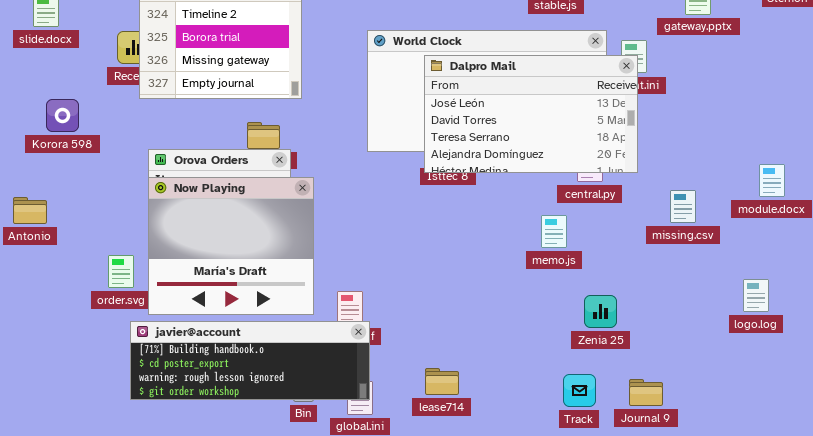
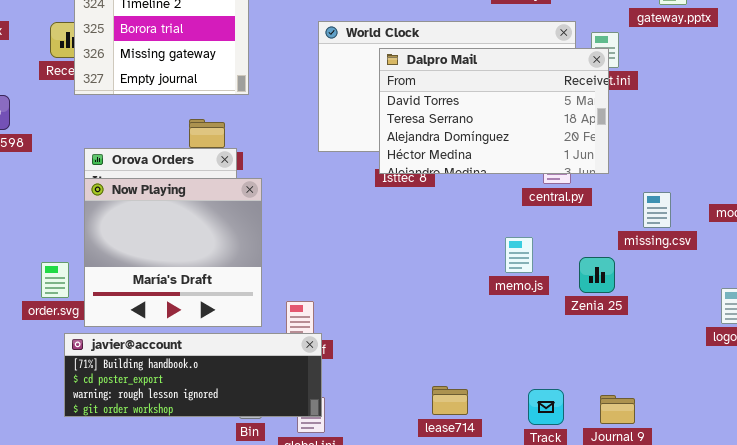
Dalpro Mail: [424,55,638,173] -> [379,48,609,174], scrolled down 1 row
memo.js: [541,215,567,248] -> [505,237,533,273], moved
Zenia 25: [584,295,617,328] -> [579,257,615,293], moved
lease714: [425,368,459,395] -> [432,386,468,415], moved

